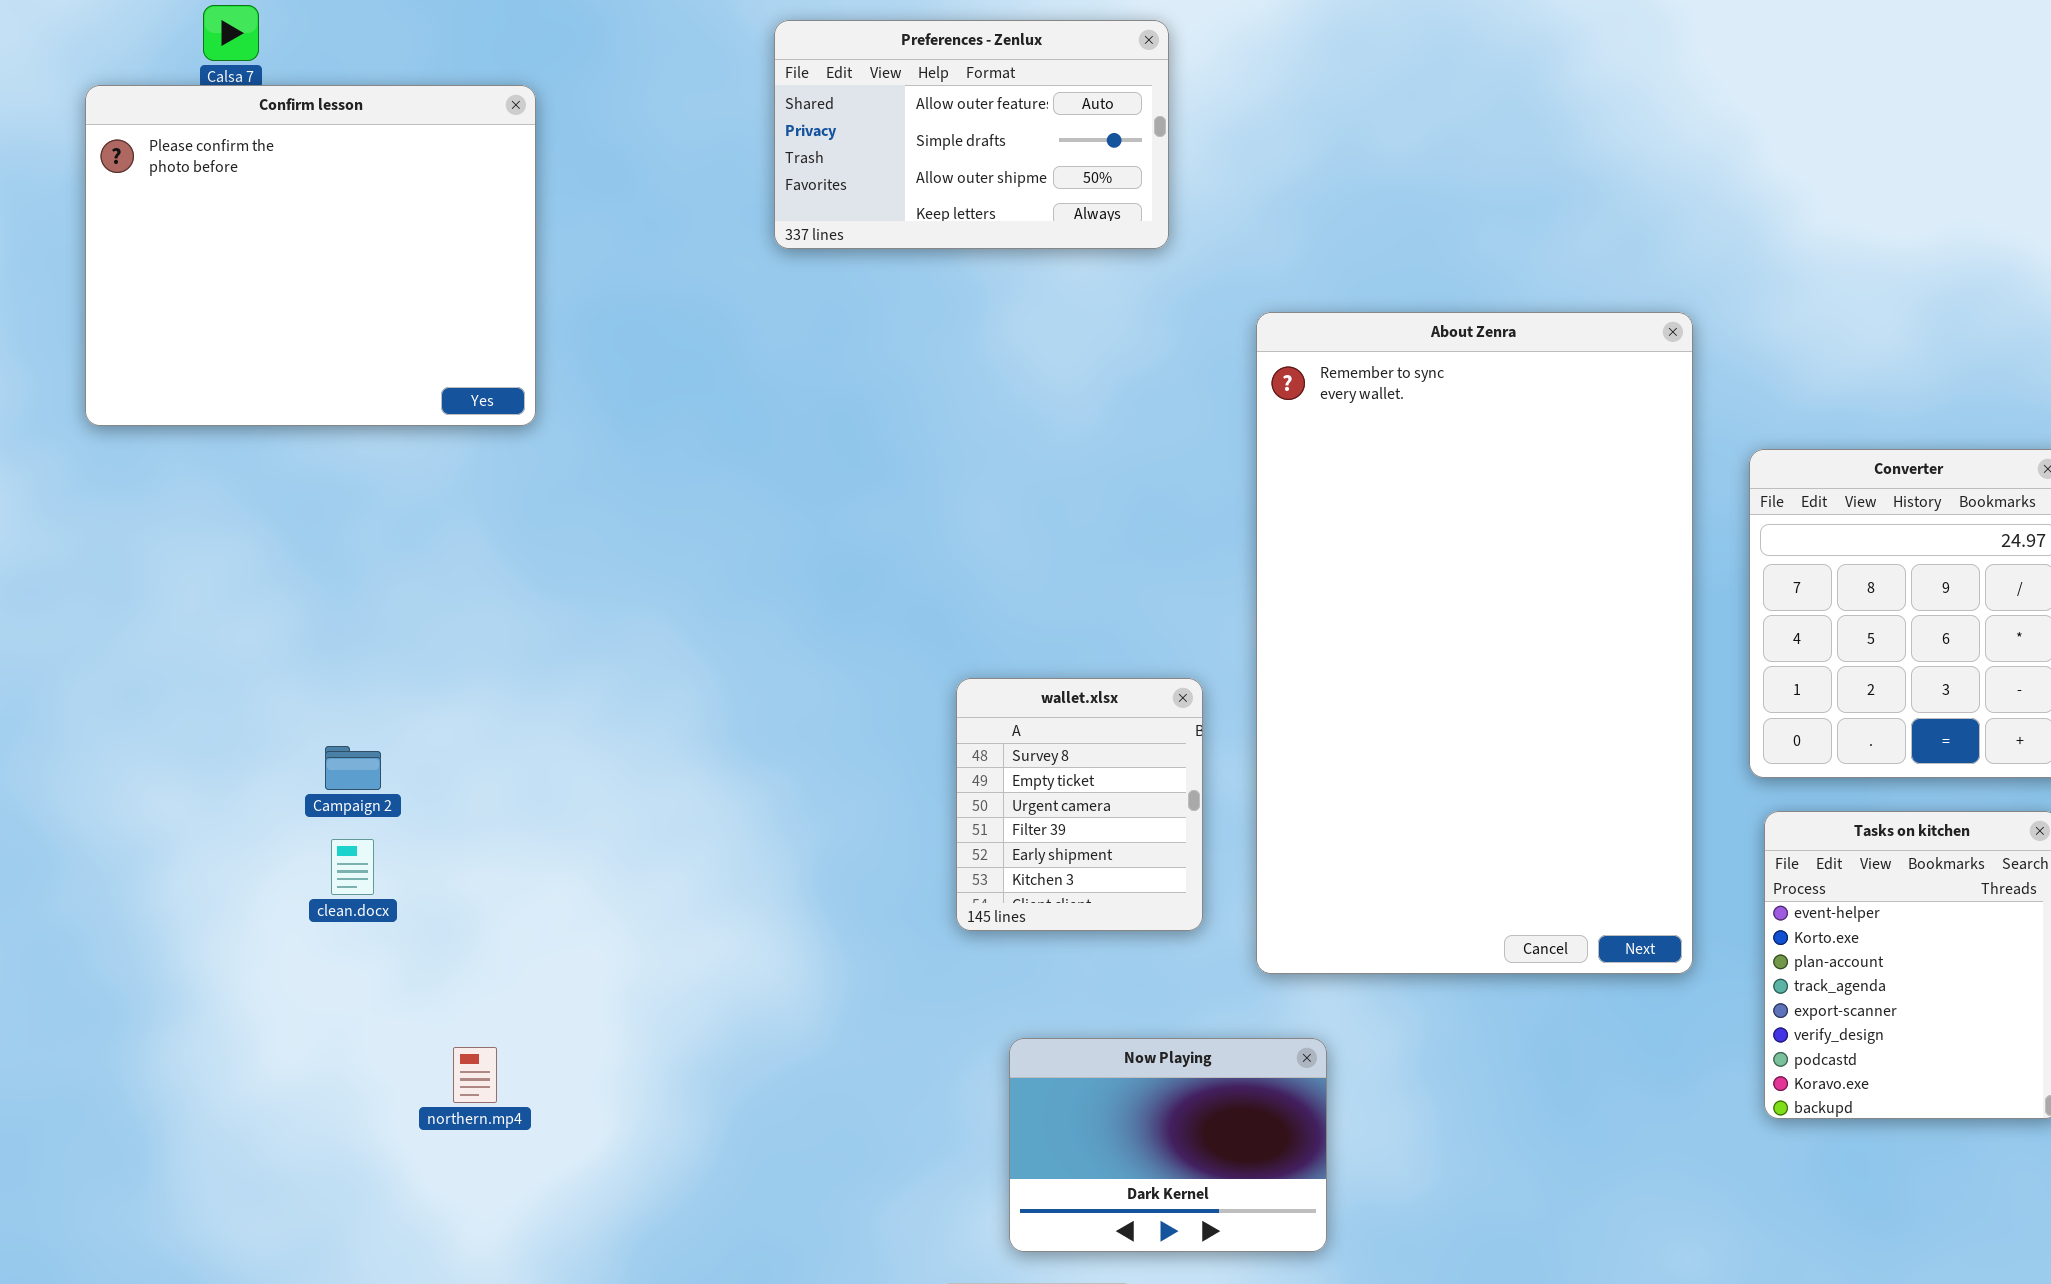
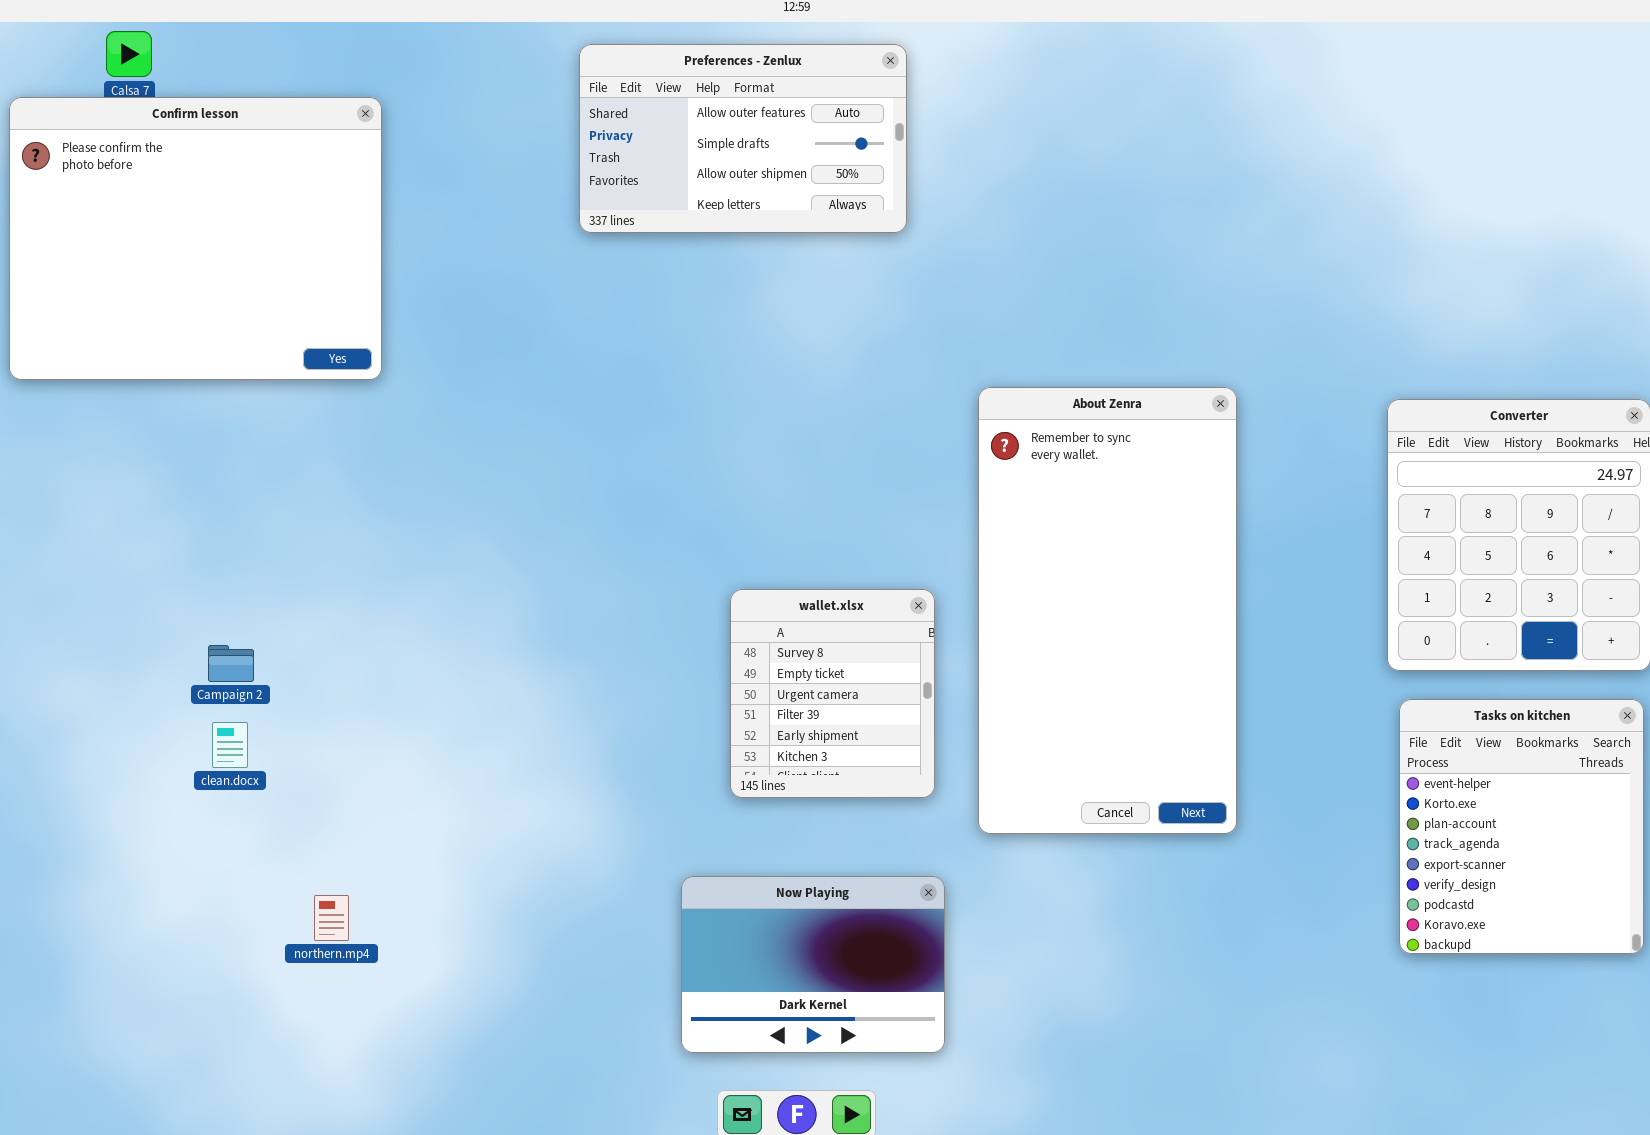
About Zenra: [1256,312,1693,974] -> [978,387,1237,834], resized
Now Playing: [1009,1038,1327,1252] -> [681,876,945,1053], moved

